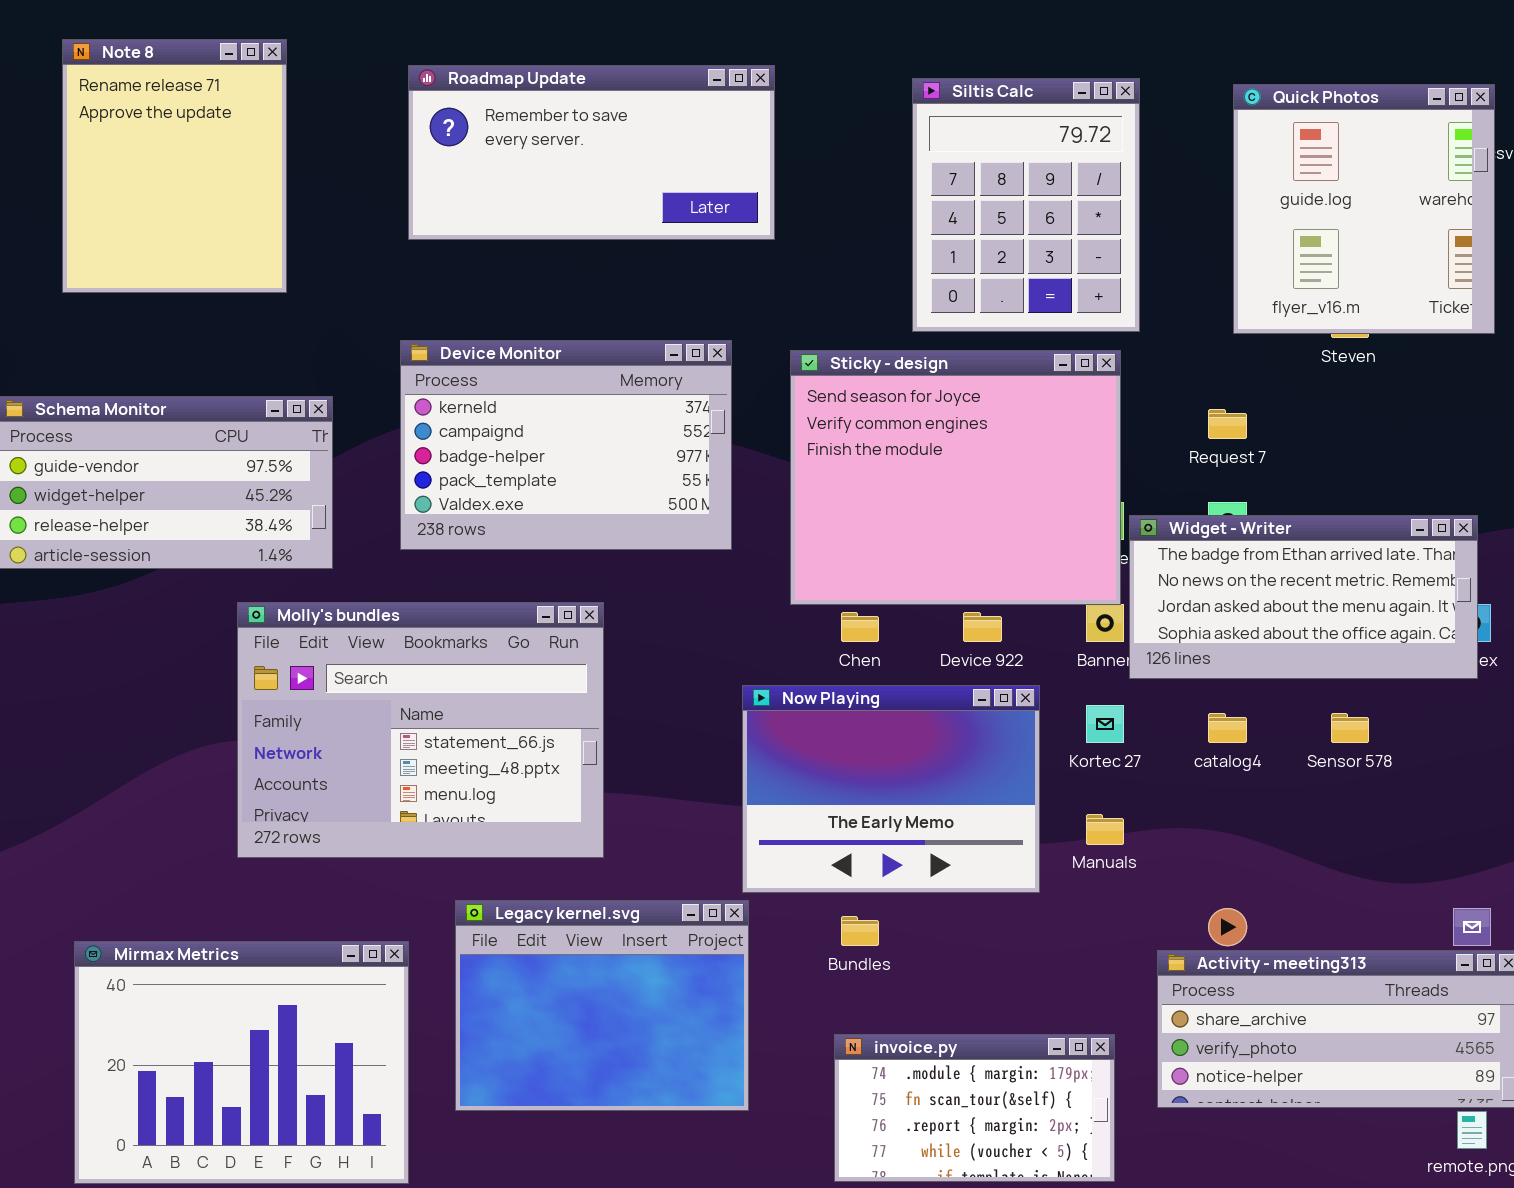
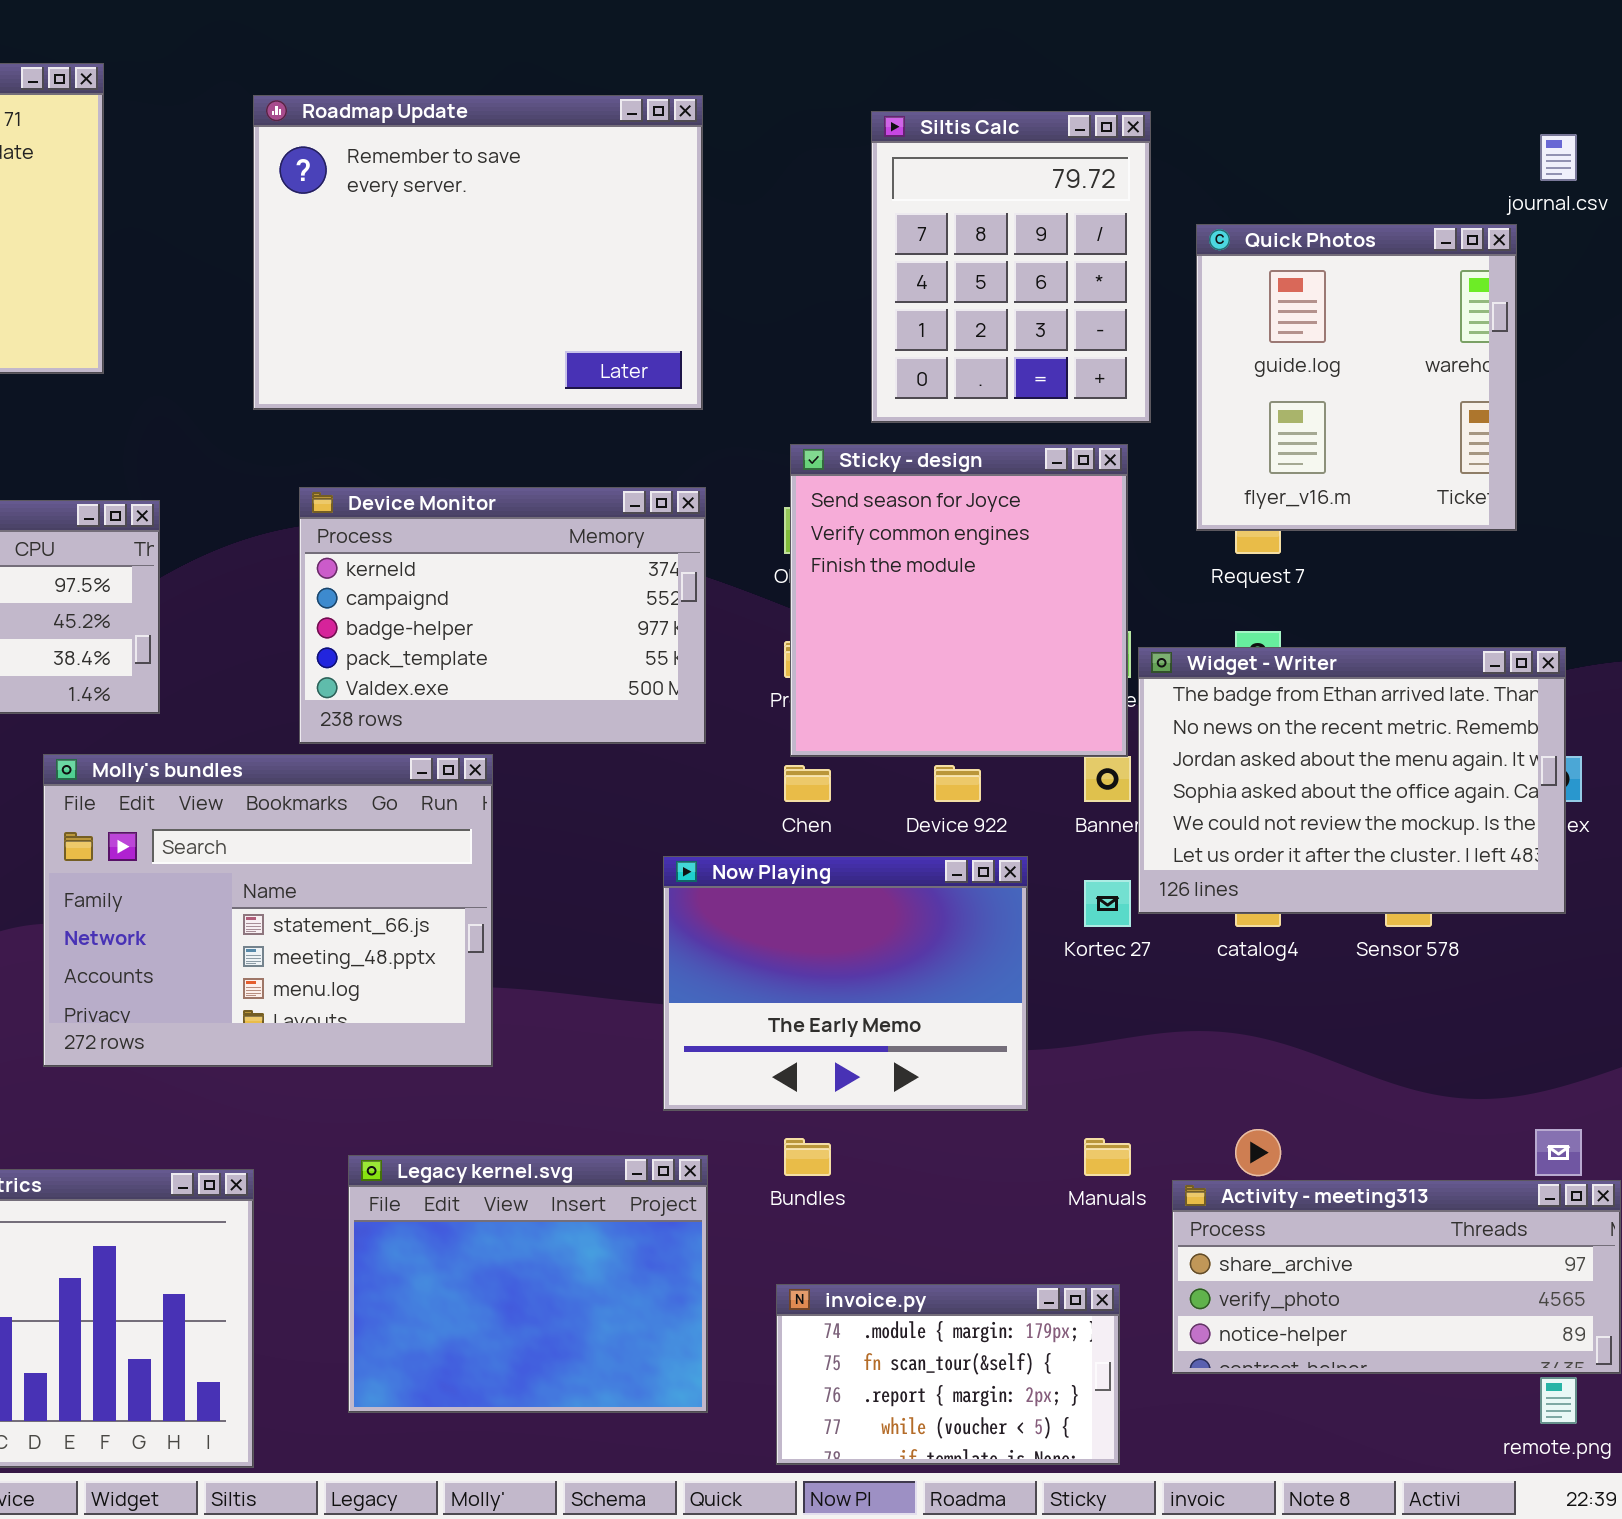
Roadmap Update: [408,65,775,240] -> [253,95,703,410], resized
Quick Photos: [1233,84,1495,334] -> [1196,224,1517,531], moved
Device Monitor: [400,340,732,550] -> [299,487,706,744], moved
Sticky - design: [790,350,1121,605] -> [790,444,1128,757], resized
Widget - Writer: [1129,515,1478,679] -> [1138,647,1566,914], resized
Manuals: [1086,814,1124,845] -> [1084,1138,1131,1176], moved
Legacy kernel.svg: [455,900,749,1111] -> [348,1155,708,1413], moved

